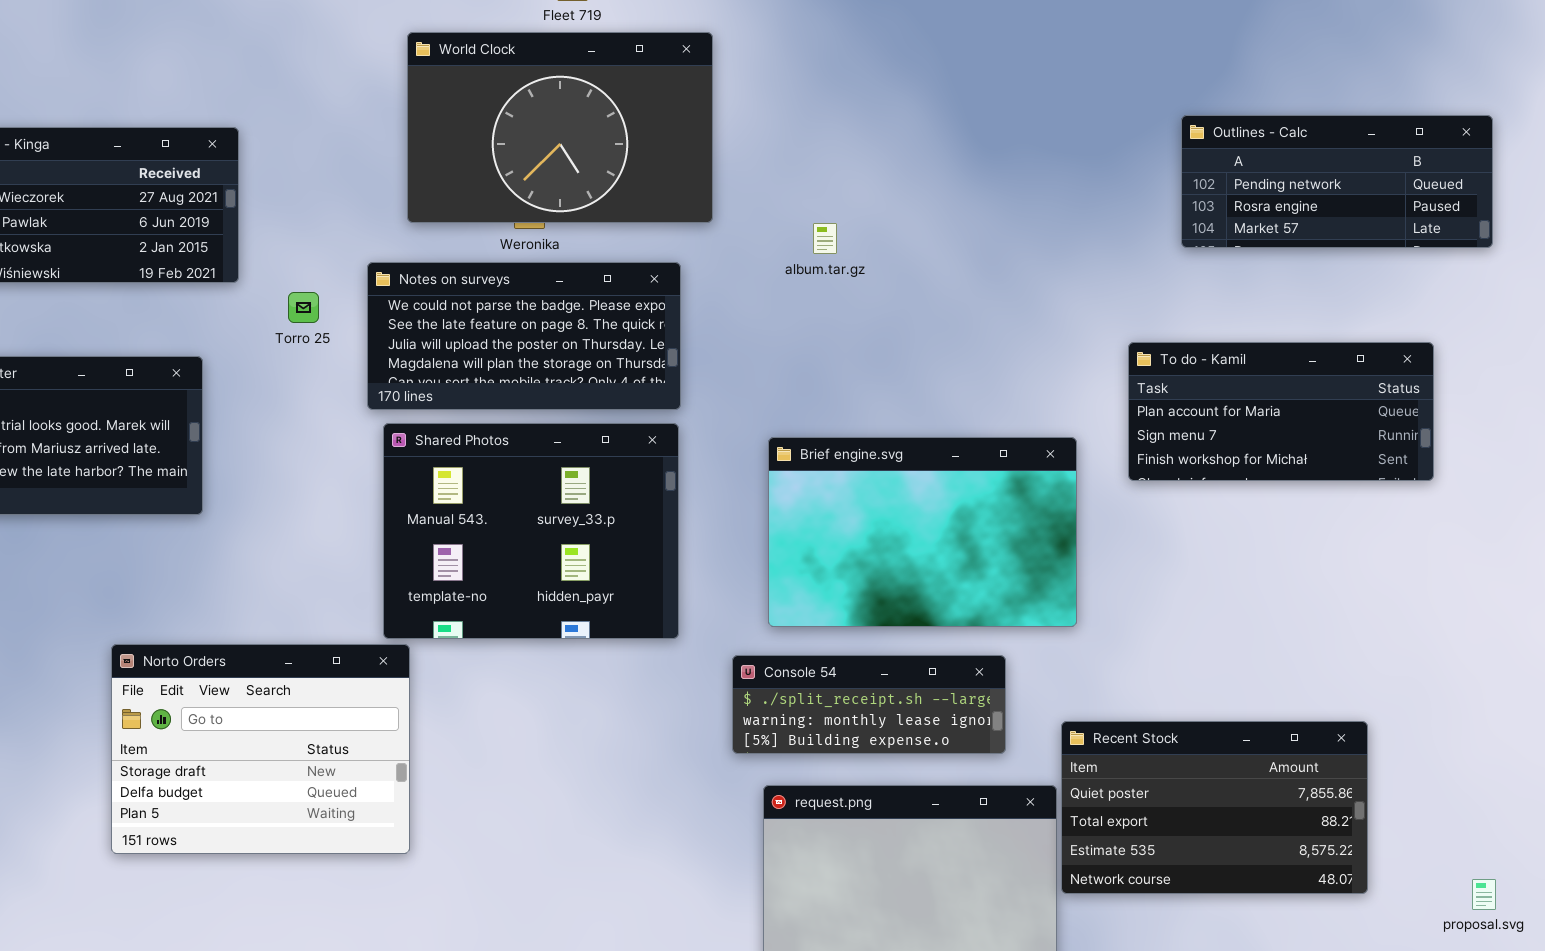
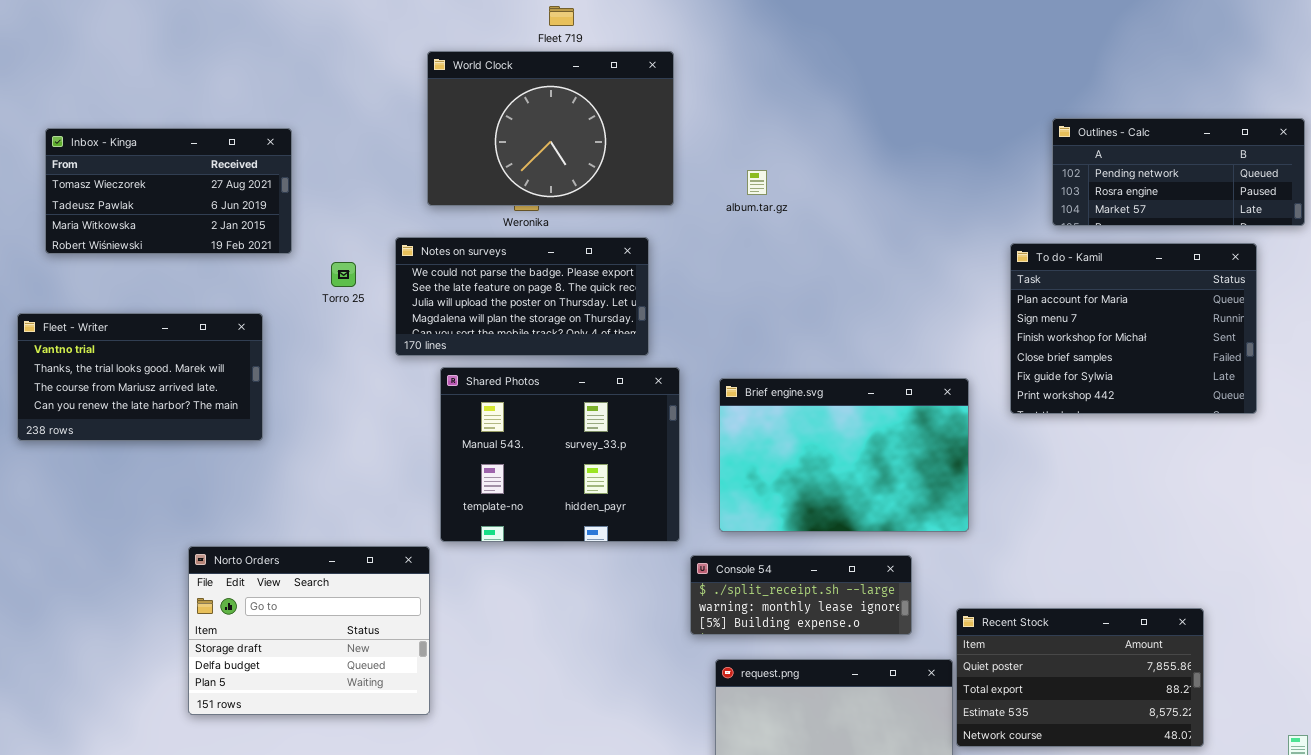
album.tar.gz: [813,223,837,254] -> [747,170,767,195], moved
To do - Kamil: [1128,342,1434,481] -> [1010,243,1257,414], resized
Shared Photos: [383,423,679,639] -> [440,367,680,542], moved

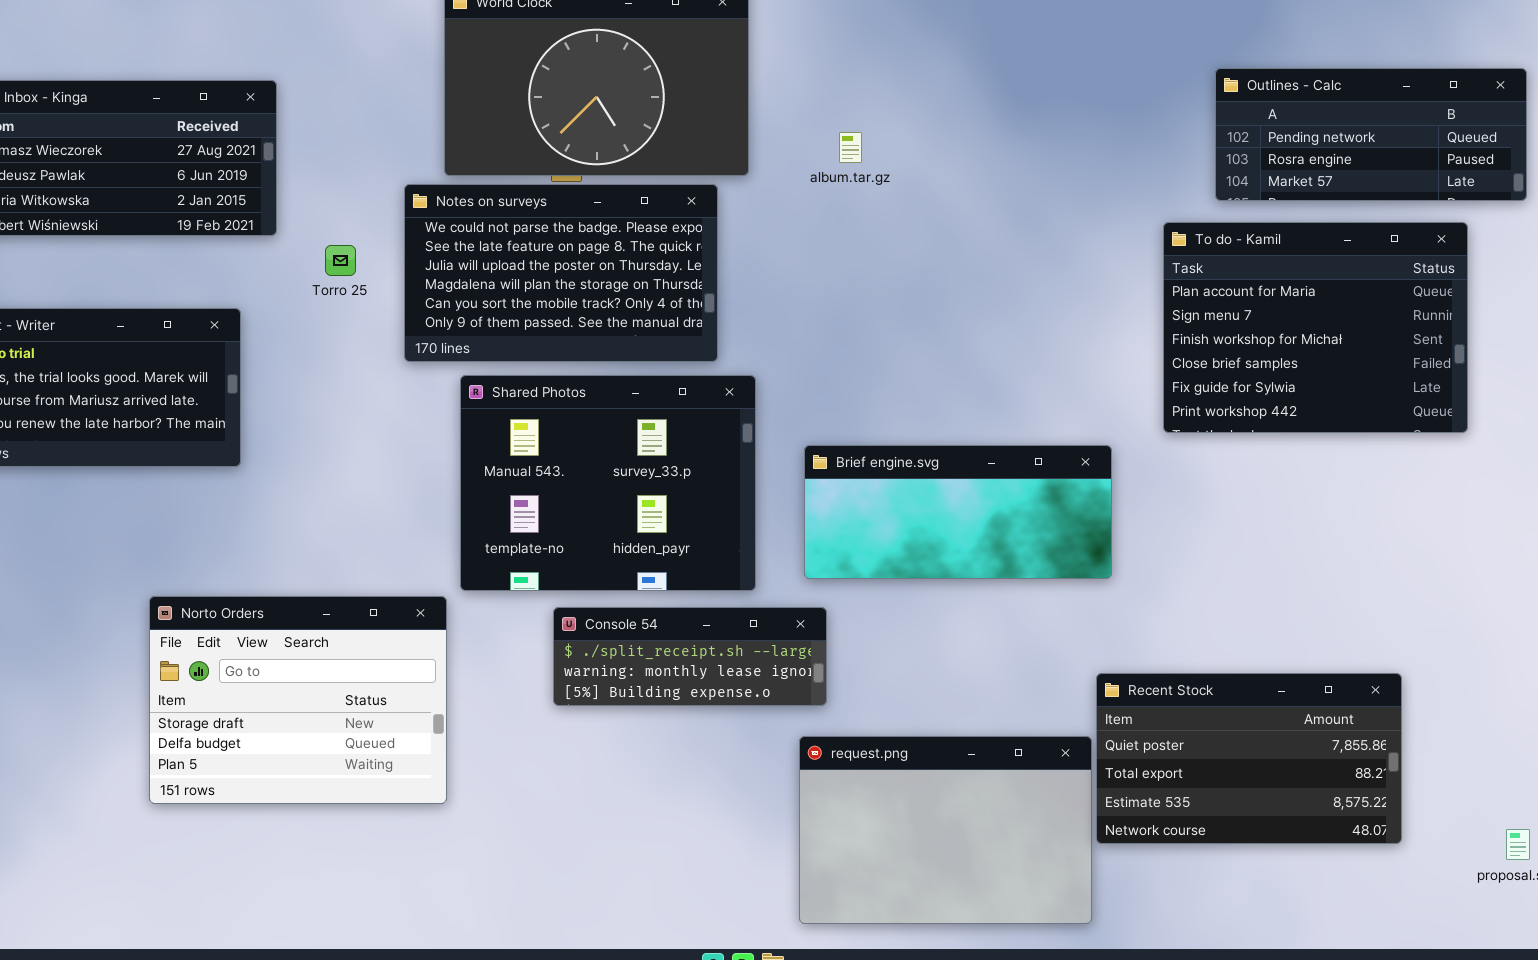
Notes on surveys: [395,237,649,356] -> [404,184,718,362], resized
Brief engine.svg: [719,378,969,532] -> [804,445,1112,579], resized
Console 54: [690,555,912,635] -> [553,607,827,706], moved

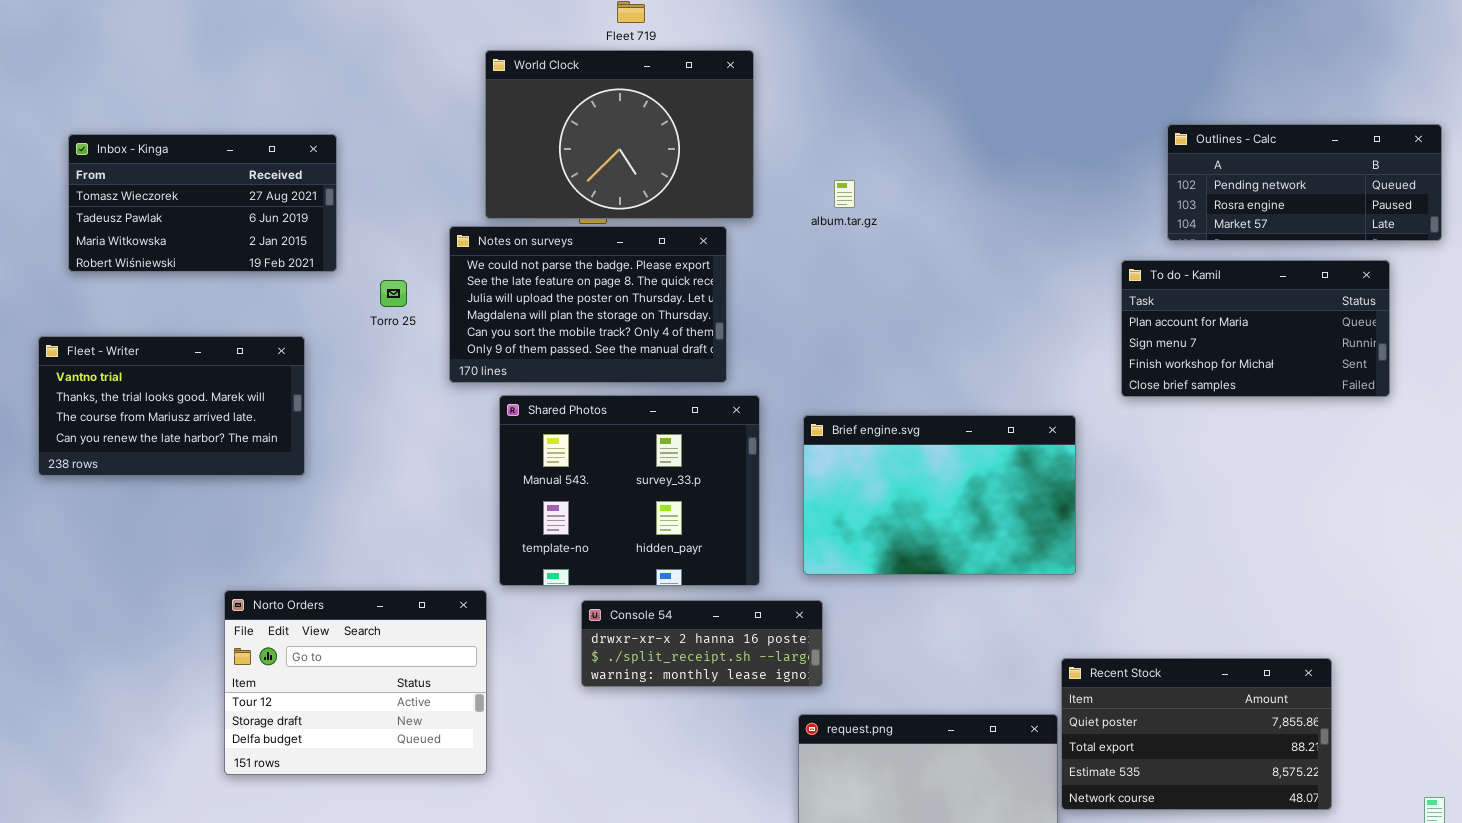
To do - Kamil: [1163,222,1468,433] -> [1121,260,1390,397], resized
Brief engine.svg: [804,445,1112,579] -> [803,415,1076,575], resized
Norto Orders: [149,596,447,804] -> [224,590,487,775], scrolled up 1 row
Console 54: [553,607,827,706] -> [581,600,823,687], scrolled up 1 row

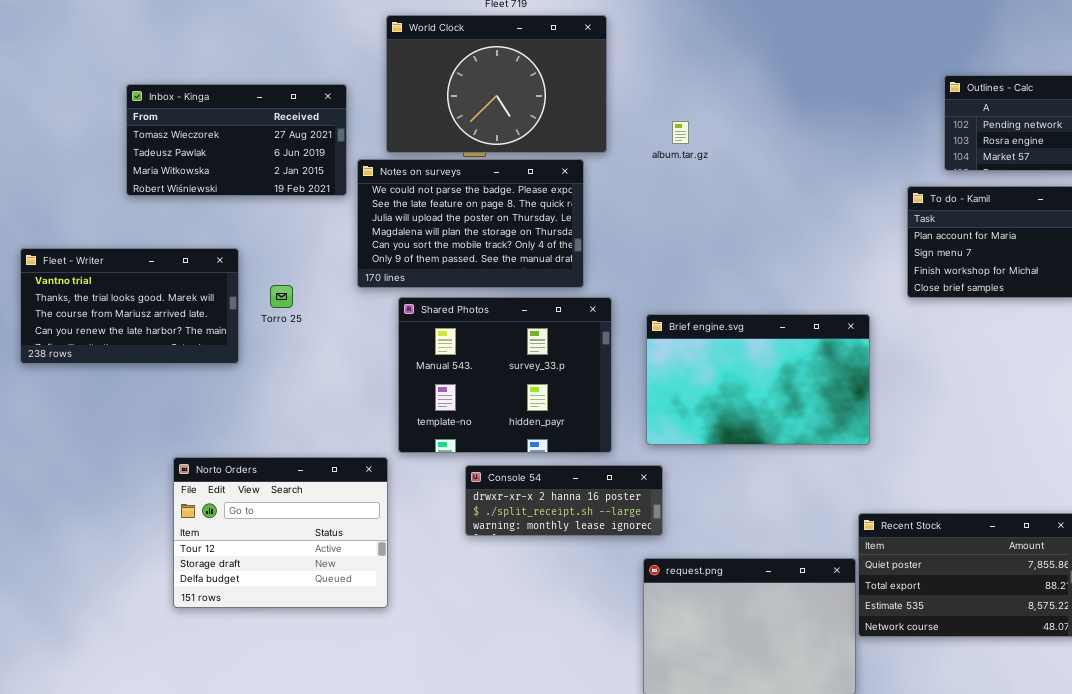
Inbox - Kinga: [68,134,337,272] -> [126,84,347,196], moved
Torro 25: [380,280,407,307] -> [270,285,293,308], moved

